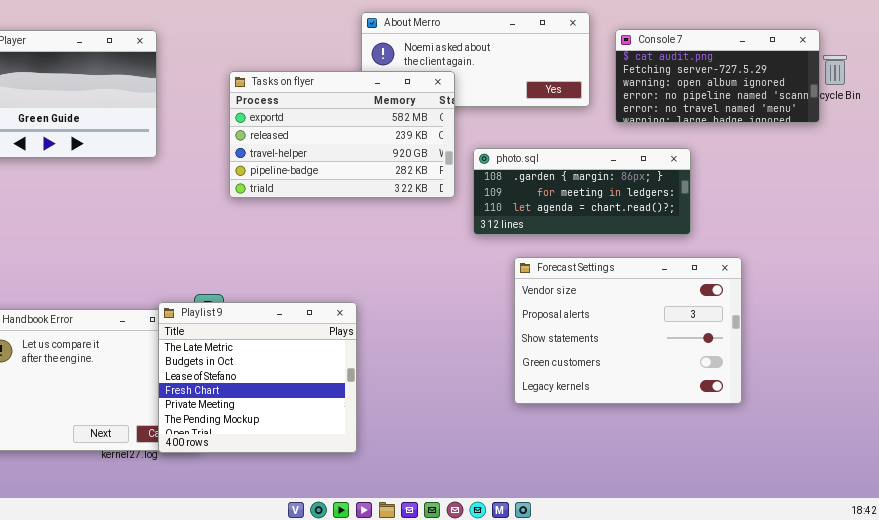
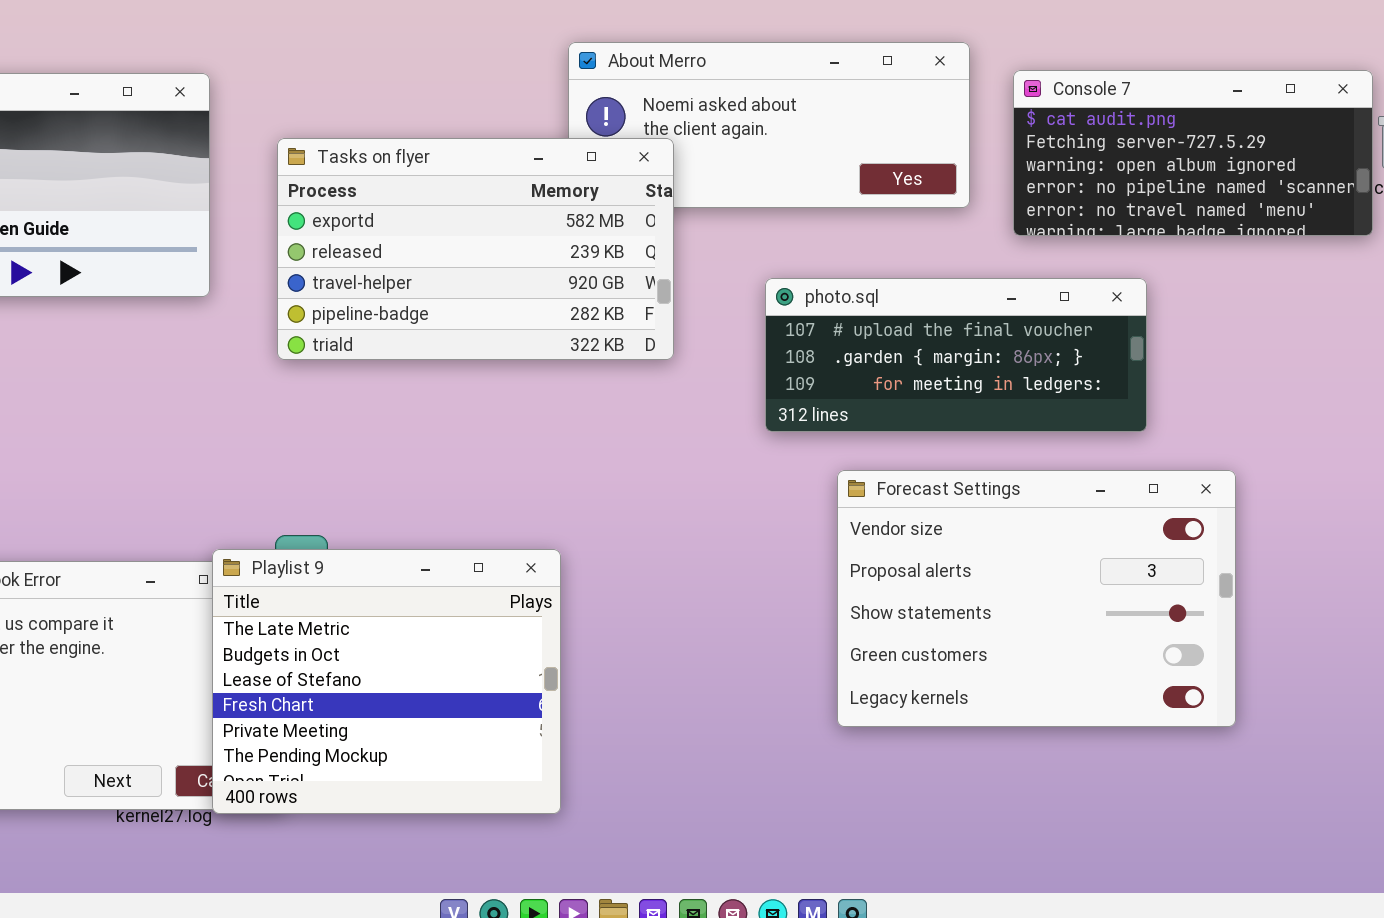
Tasks on flyer: [229,71,455,198] -> [277,138,674,360], moved
photo.sql: [473,148,691,235] -> [765,278,1147,432], scrolled up 1 row

